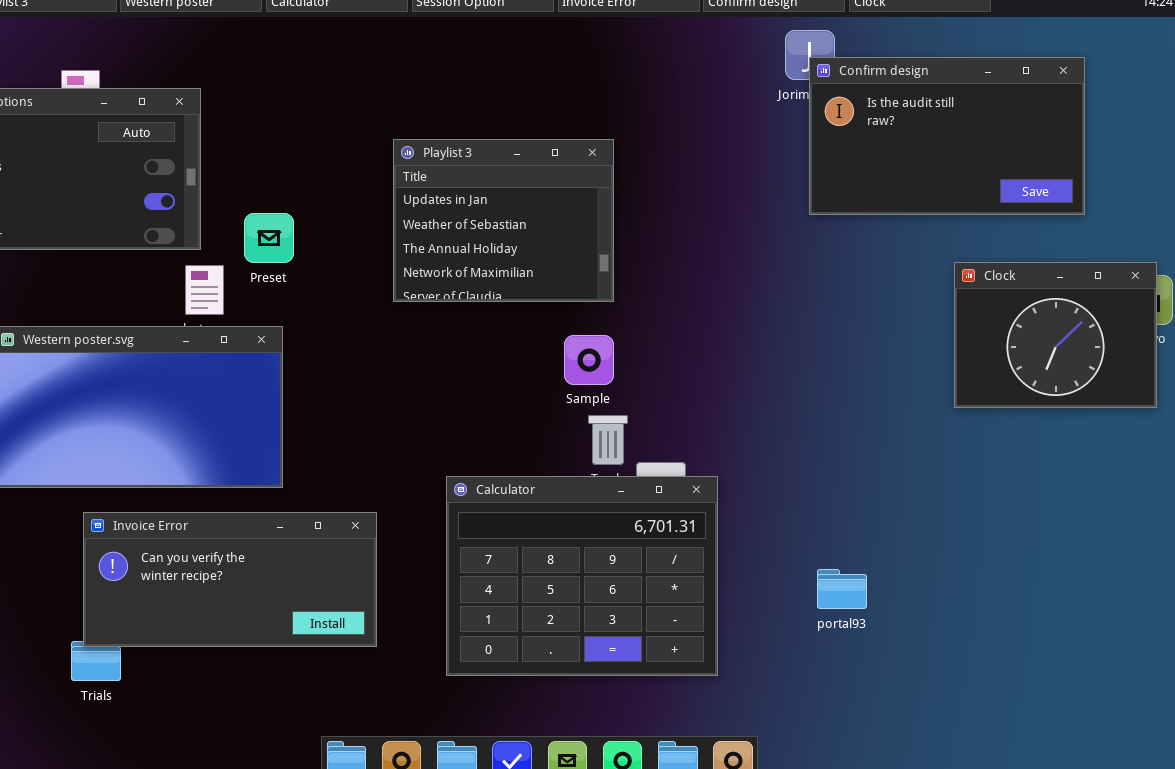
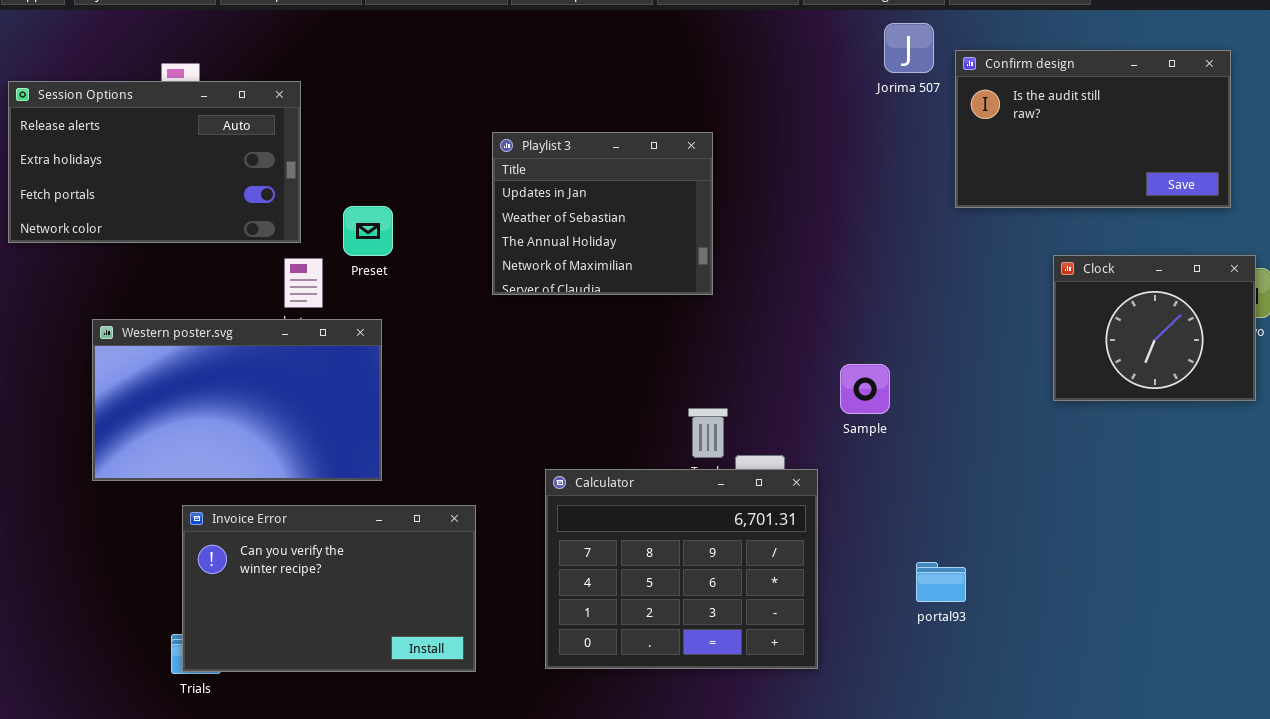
Confirm design: [809,57,1085,215] -> [955,50,1231,208], moved
Sample: [564,335,614,385] -> [840,364,890,414], moved
Invoice Error: [83,512,377,647] -> [182,505,476,672], resized

